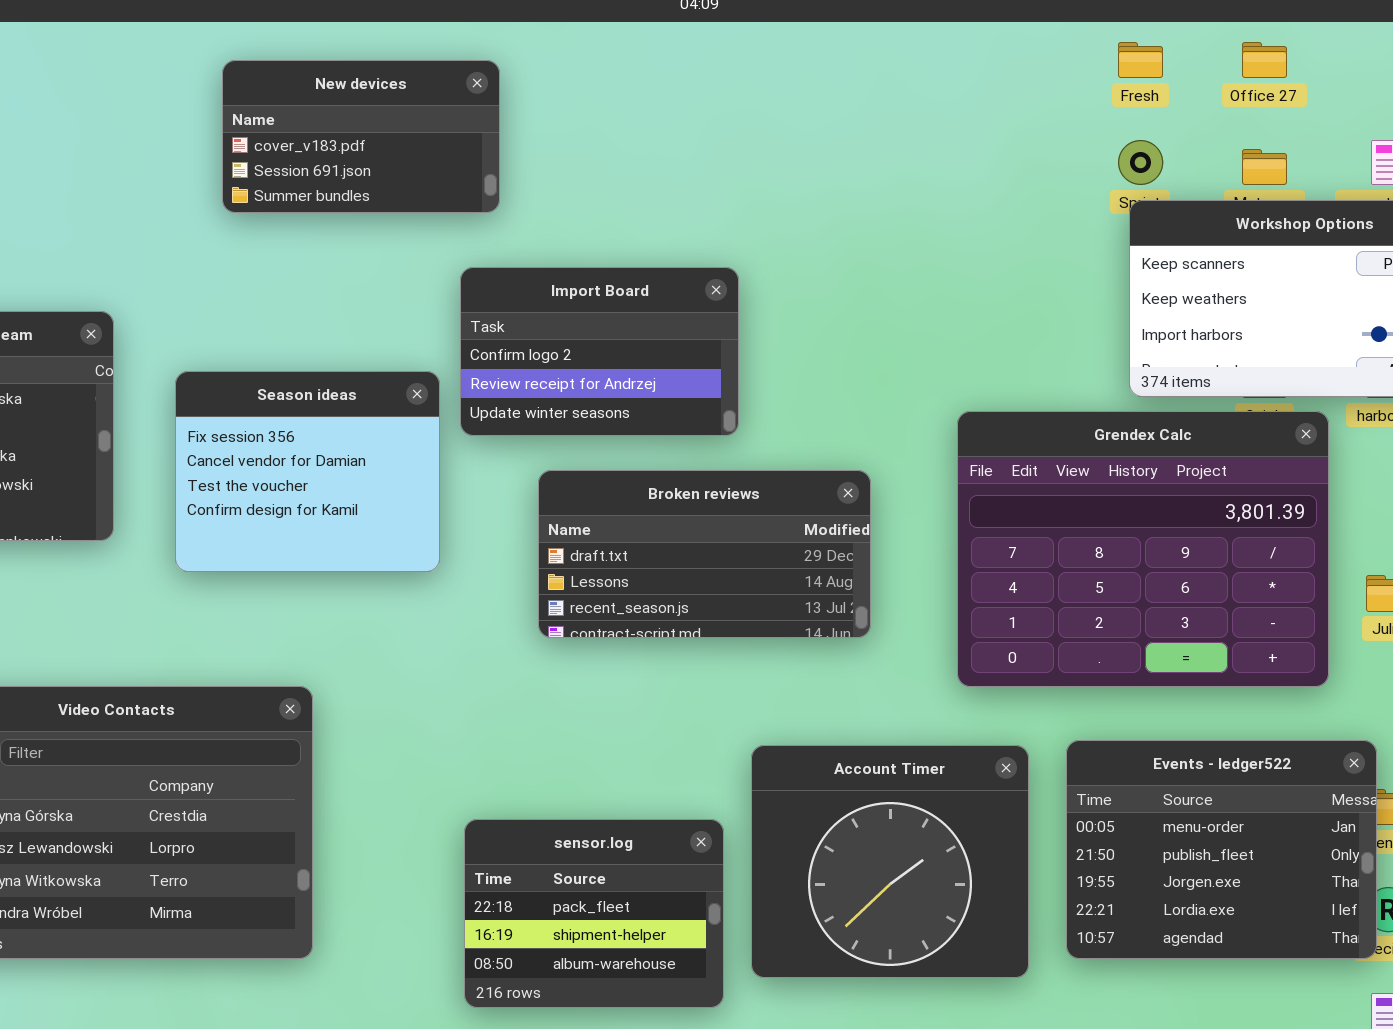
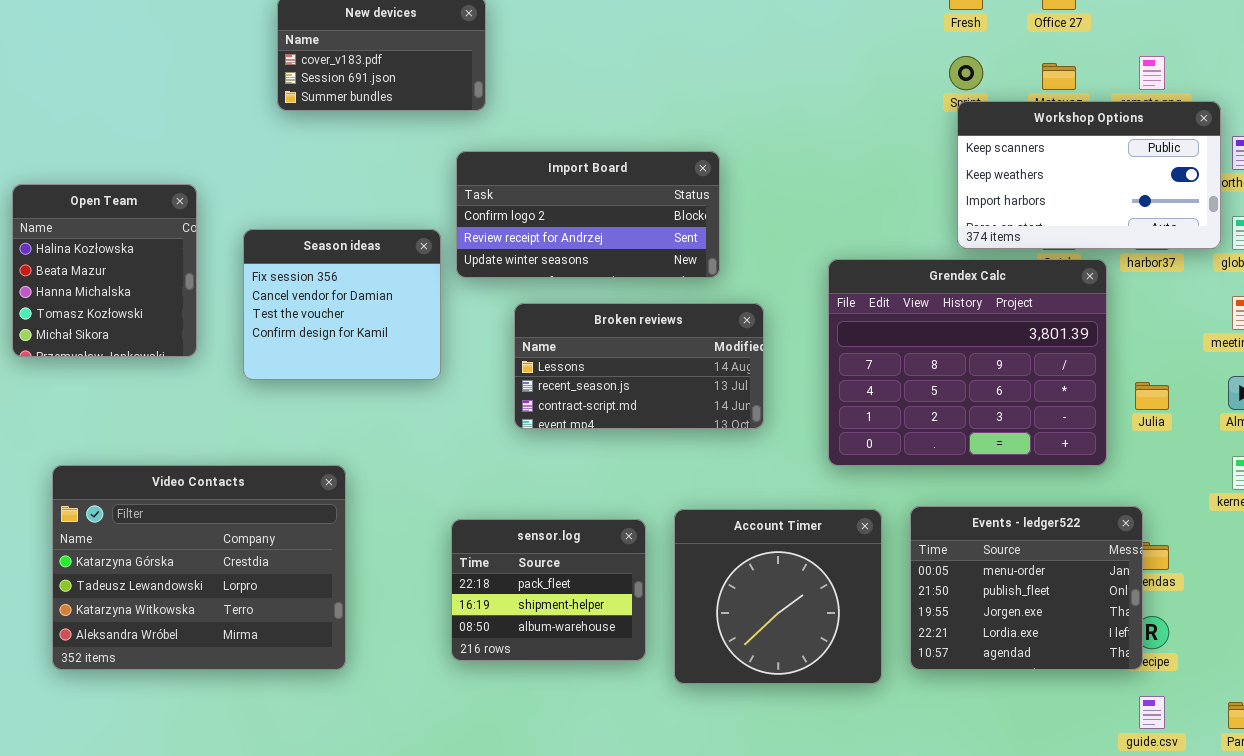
Import Board: [460,267,739,436] -> [456,151,720,278], resized
Broken reviews: [538,470,871,638] -> [514,303,764,429], scrolled down 1 row
sensor.log: [464,819,724,1008] -> [451,519,646,661], moved

